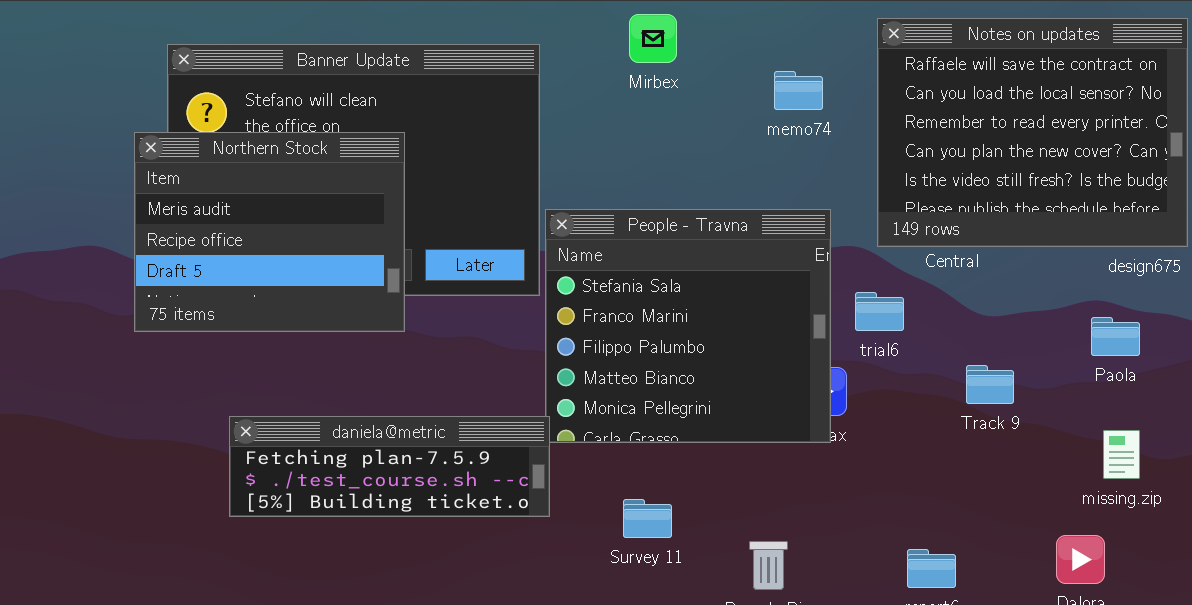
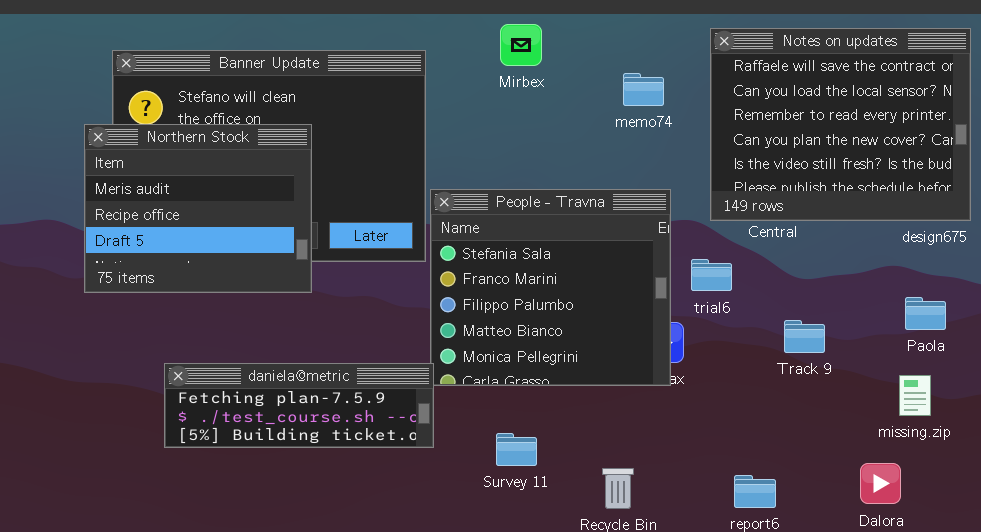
Paola: [1091,317,1140,356] -> [905,297,946,330], moved

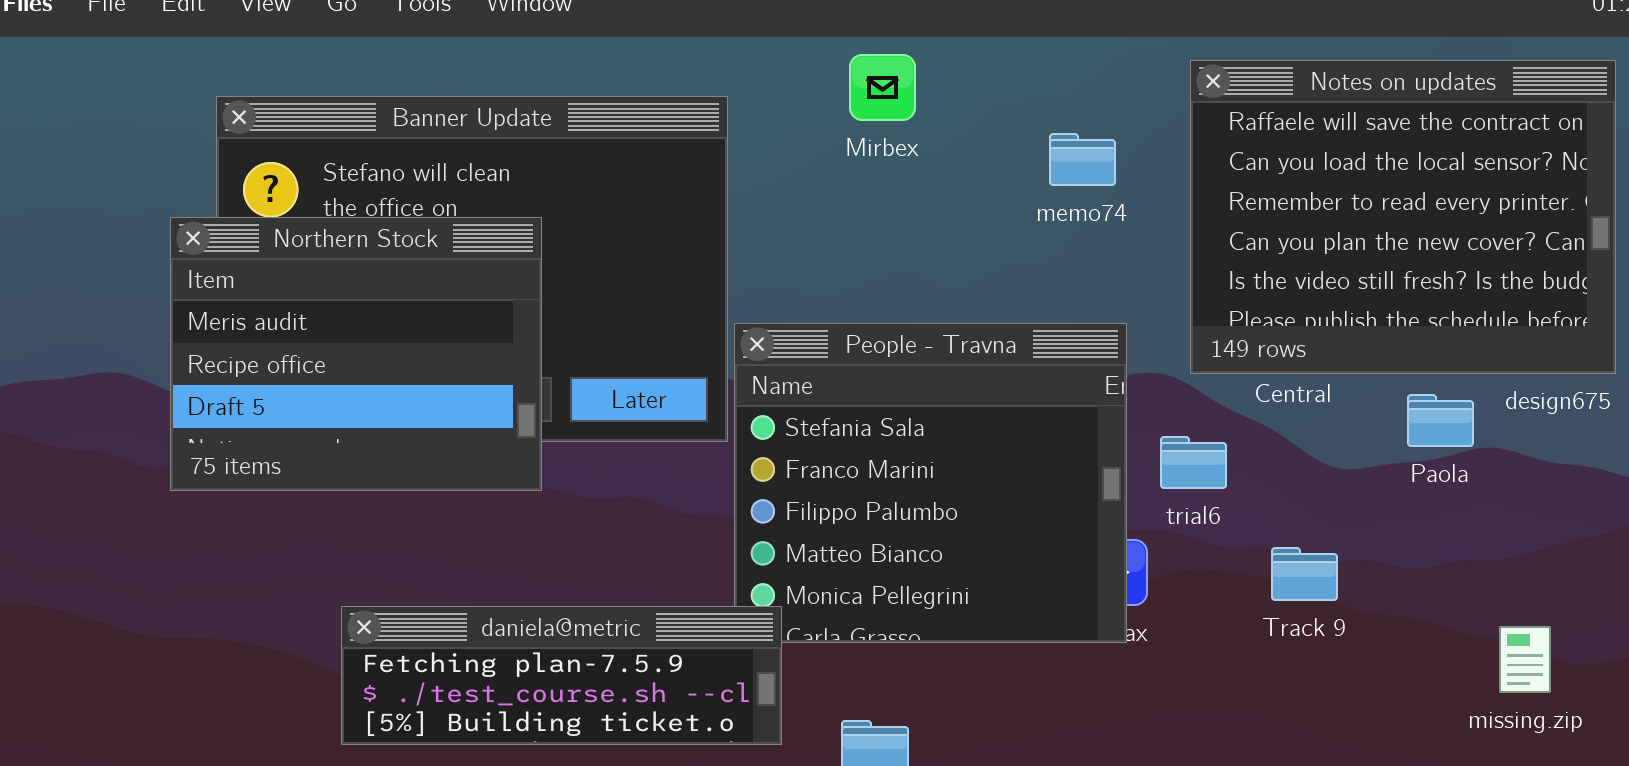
Paola: [905,297,946,330] -> [1407,394,1474,447], moved
Track 9: [784,320,825,353] -> [1271,547,1338,601], moved
daniela@metric: [164,363,434,448] -> [341,606,782,745], moved

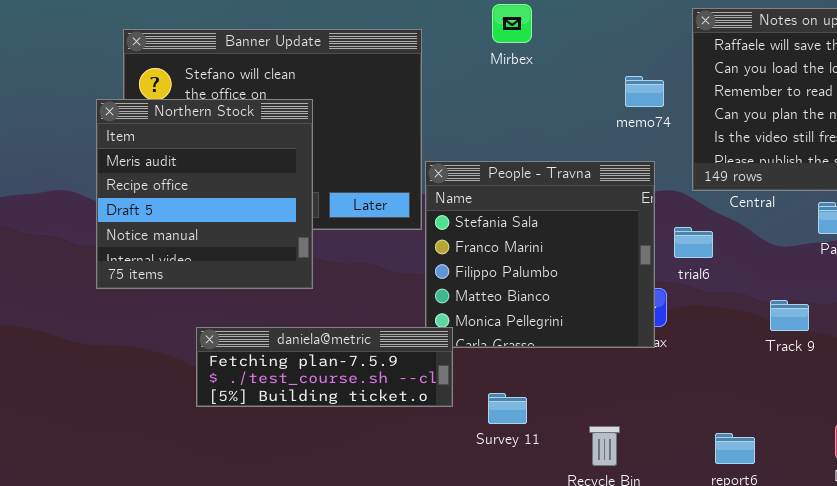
memo74: [1049,133,1116,186] -> [625,76,664,107], moved
Northern Stock: [170,217,542,491] -> [96,99,313,289], resized
Track 9: [1271,547,1338,601] -> [770,300,809,331], moved

